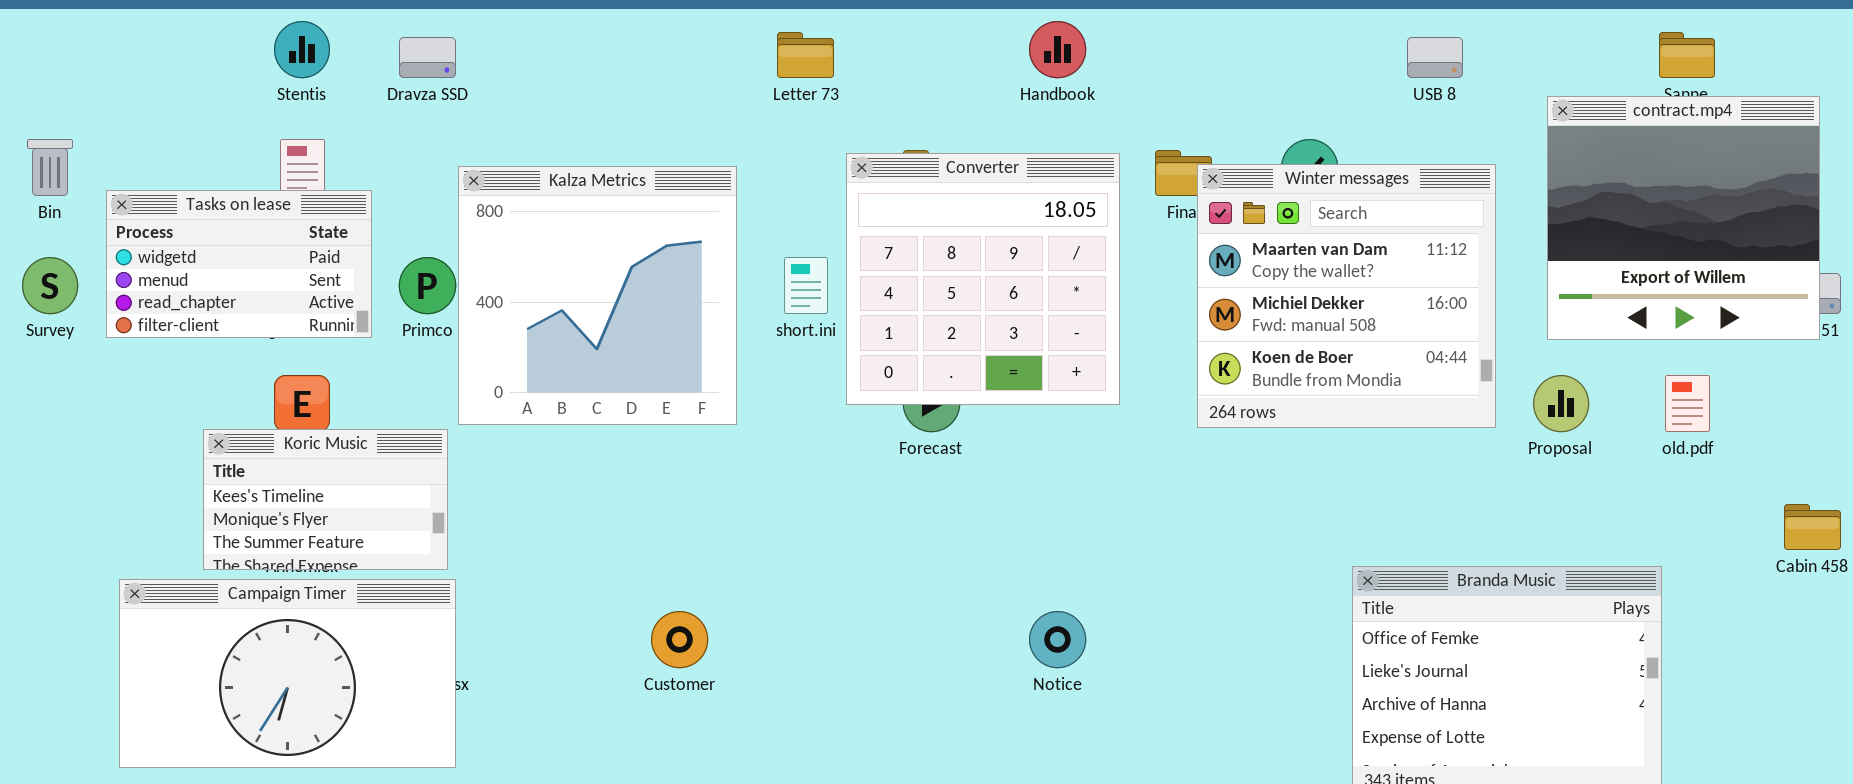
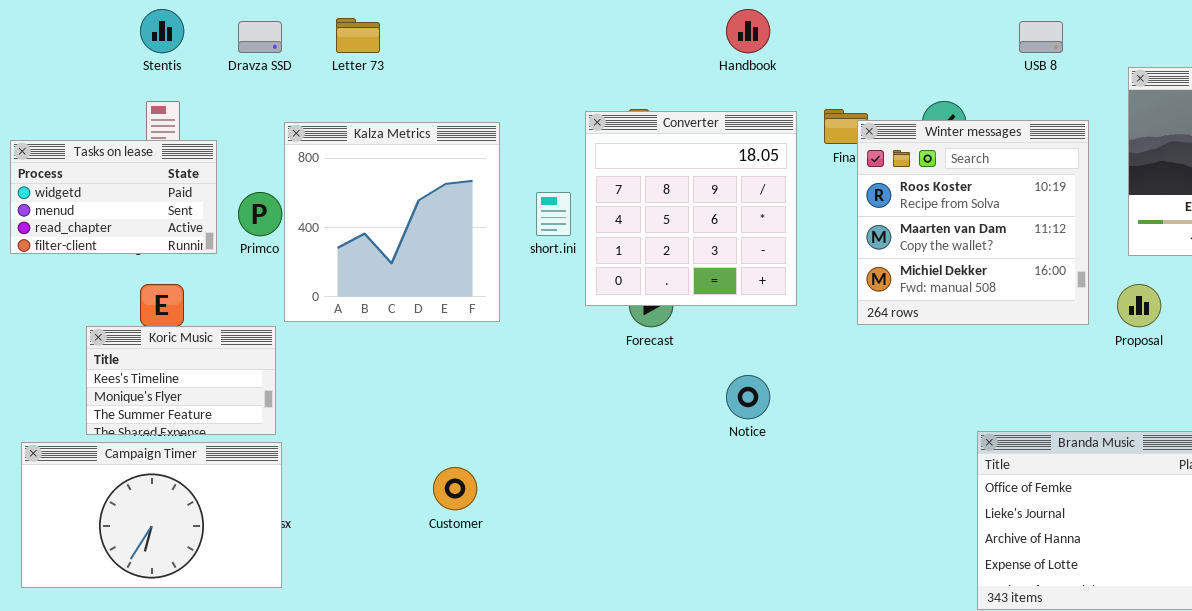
Letter 73: [777,32,834,78] -> [336,18,380,53], moved
Winter messages: [1197,164,1496,428] -> [857,120,1089,325], scrolled up 1 row
Notice: [1029,611,1086,668] -> [726,375,770,419], moved

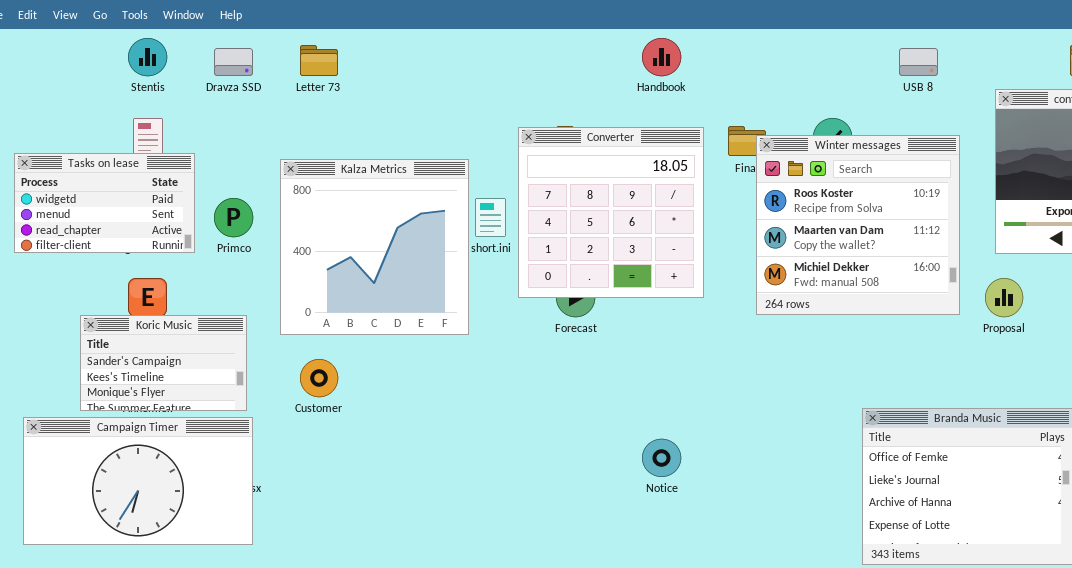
Kalza Metrics: [284,122,500,322] -> [280,159,469,335], moved
Koric Music: [86,326,276,435] -> [80,315,247,411], scrolled up 1 row
Notice: [726,375,770,419] -> [642,439,681,477], moved
Customer: [433,467,477,510] -> [300,359,338,397], moved

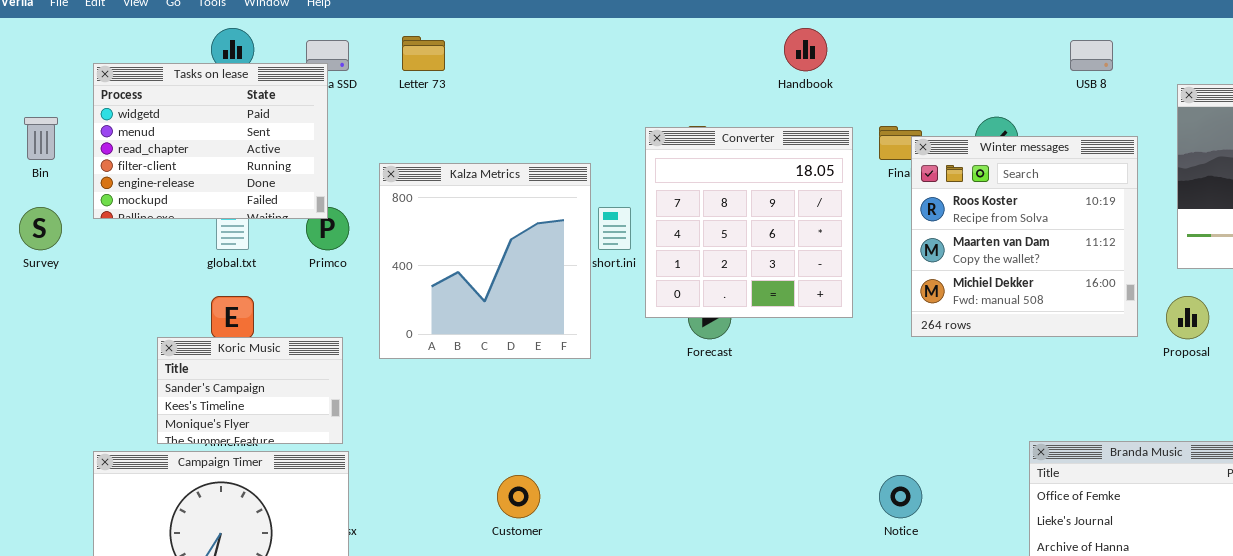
Tasks on lease: [14,153,195,253] -> [93,63,328,219], moved, resized
Customer: [300,359,338,397] -> [497,475,540,518], moved
Notice: [642,439,681,477] -> [879,475,922,518], moved

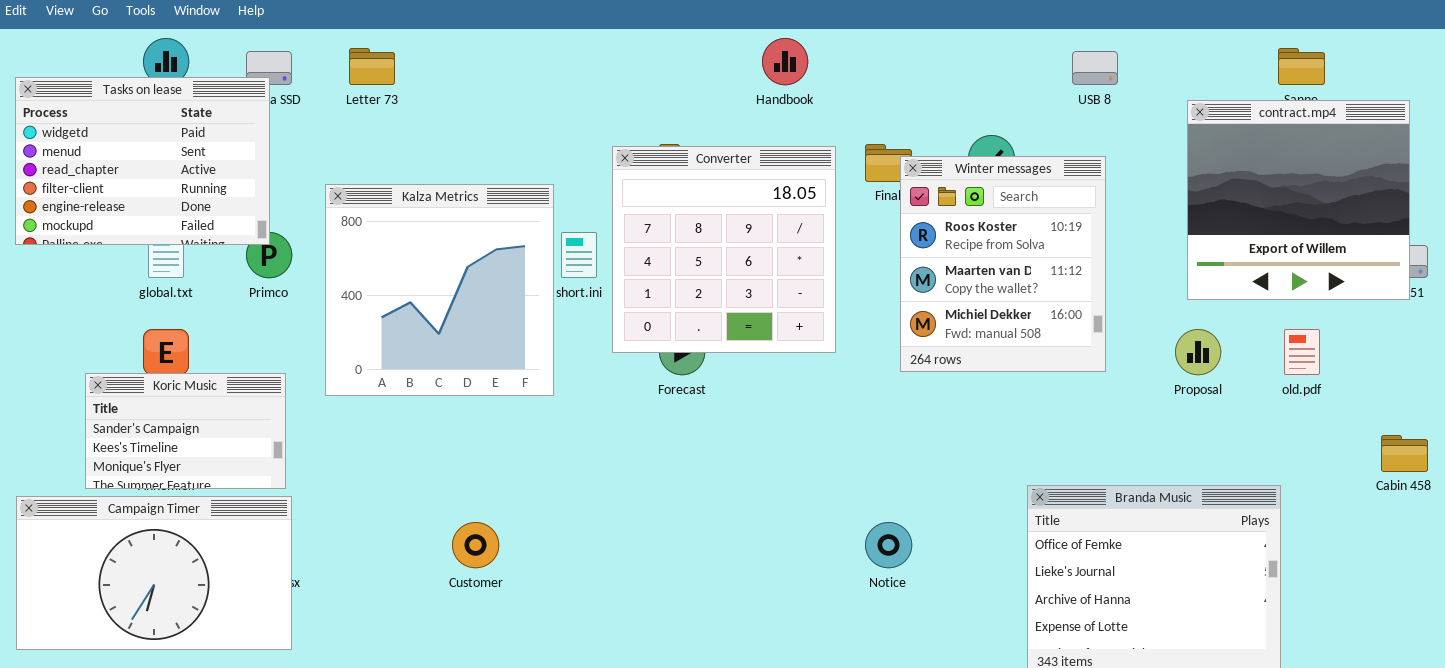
Winter messages: [911,136,1138,337] -> [900,156,1106,372], resized

